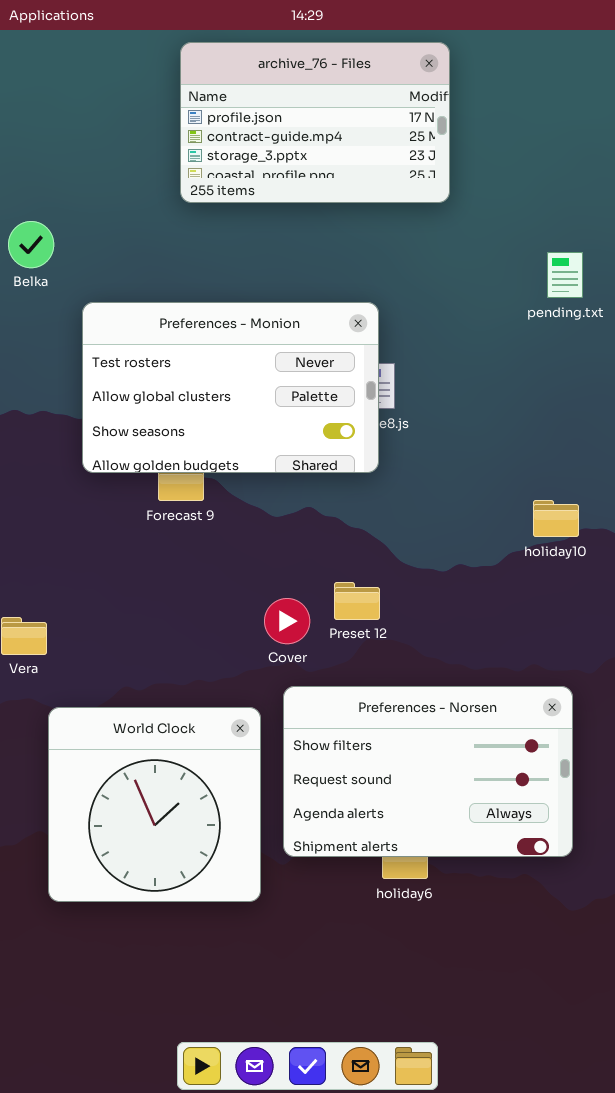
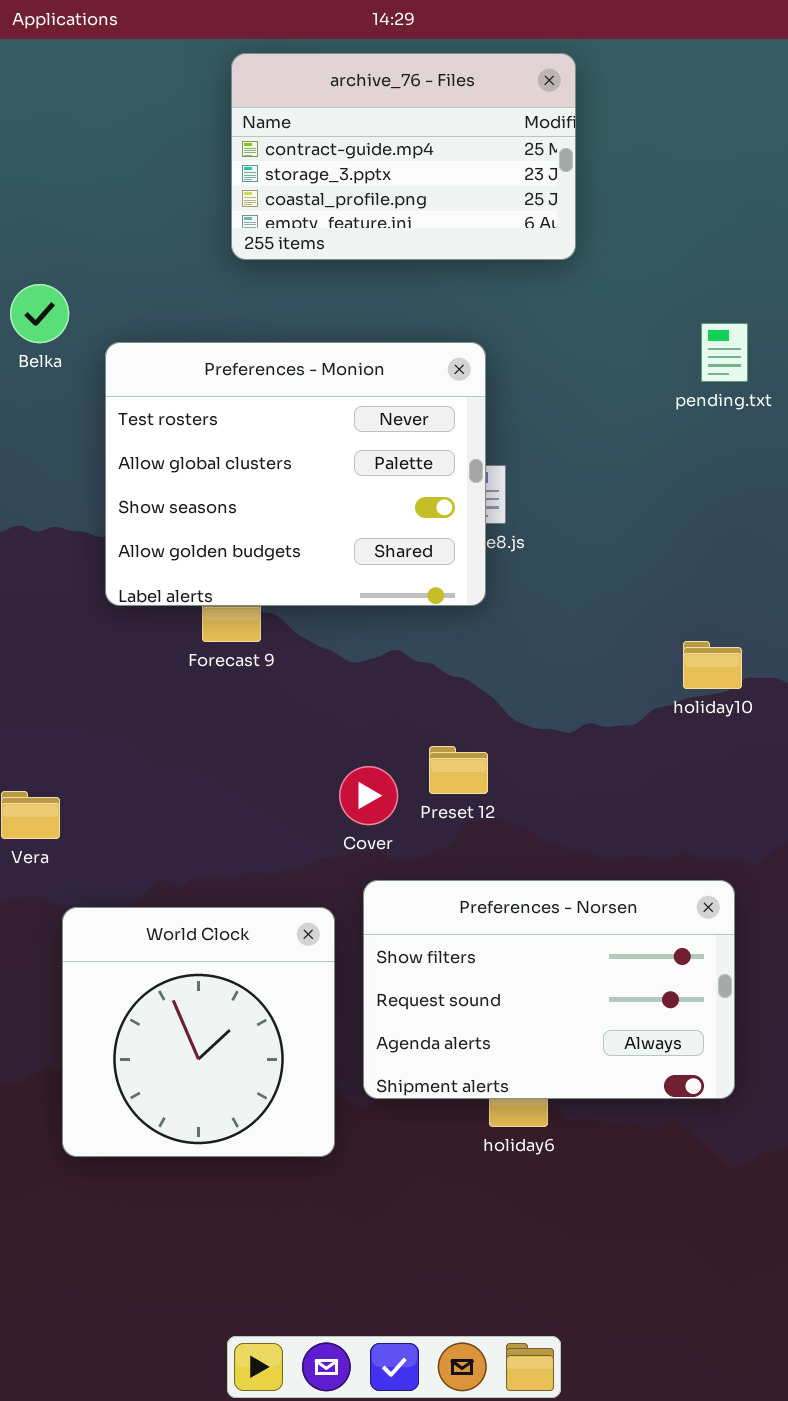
archive_76 - Files: [180,42,450,203] -> [231,53,576,260], scrolled down 1 row
Preferences - Monion: [82,302,379,473] -> [105,342,486,606], resized

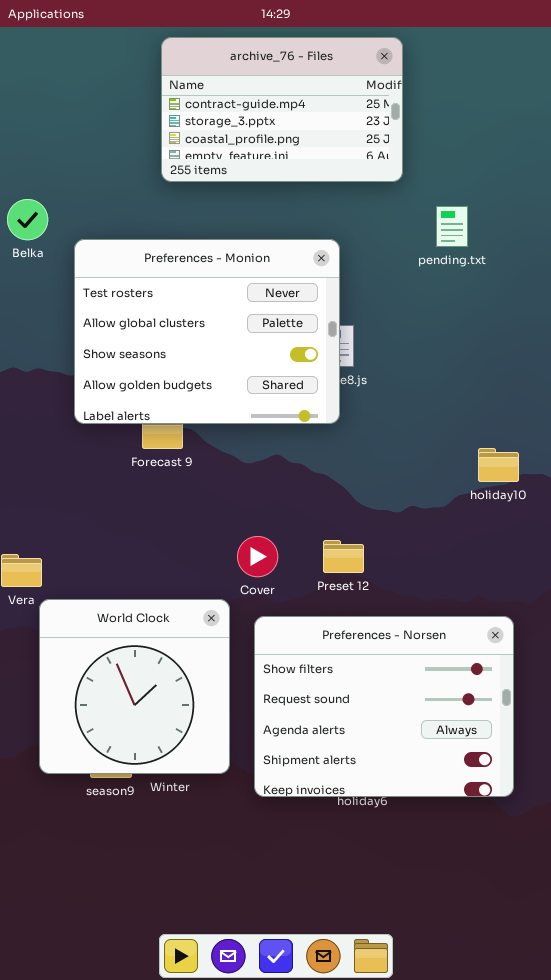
pending.txt: [701,323,748,382] -> [436,206,468,247], moved
Preset 12: [429,746,488,794] -> [323,540,364,573], moved
Preferences - Norsen: [363,880,735,1099] -> [254,616,514,797], resized
World Clock: [62,907,335,1157] -> [39,599,230,774], moved

